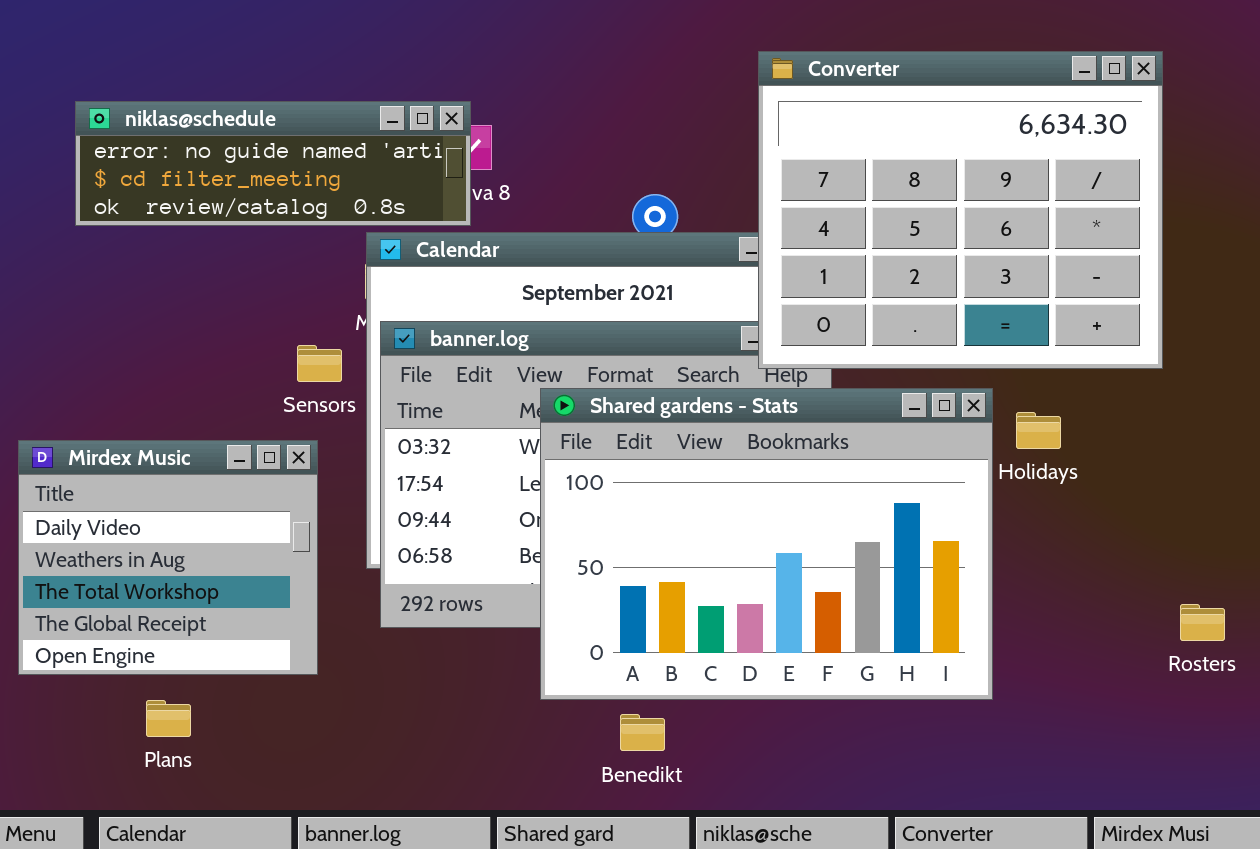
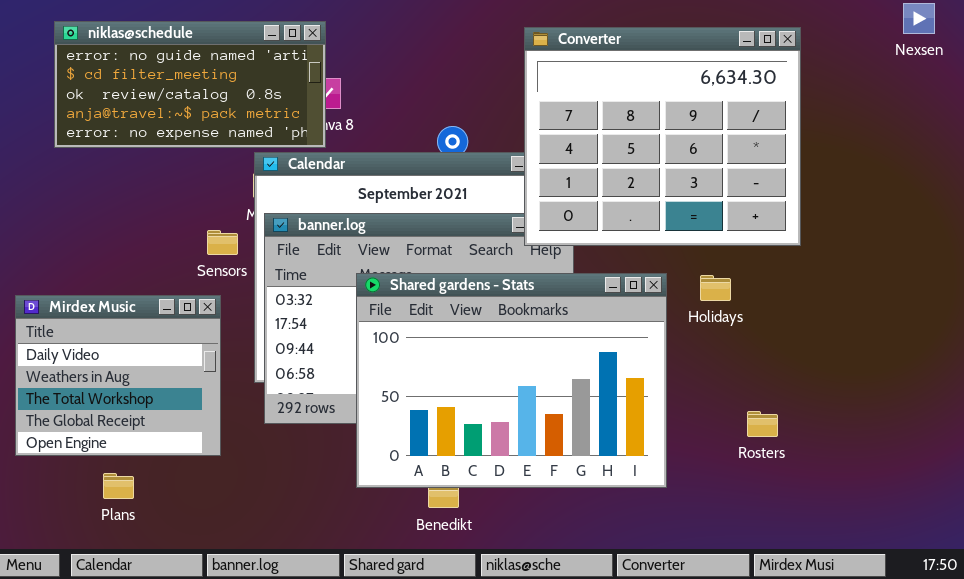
niklas@schedule: [75,101,471,226] -> [54,21,326,148], resized
Shared gardens - Stats: [540,388,993,700] -> [356,273,667,488], moved
Rosters: [1180,604,1225,641] -> [747,411,778,437], moved

